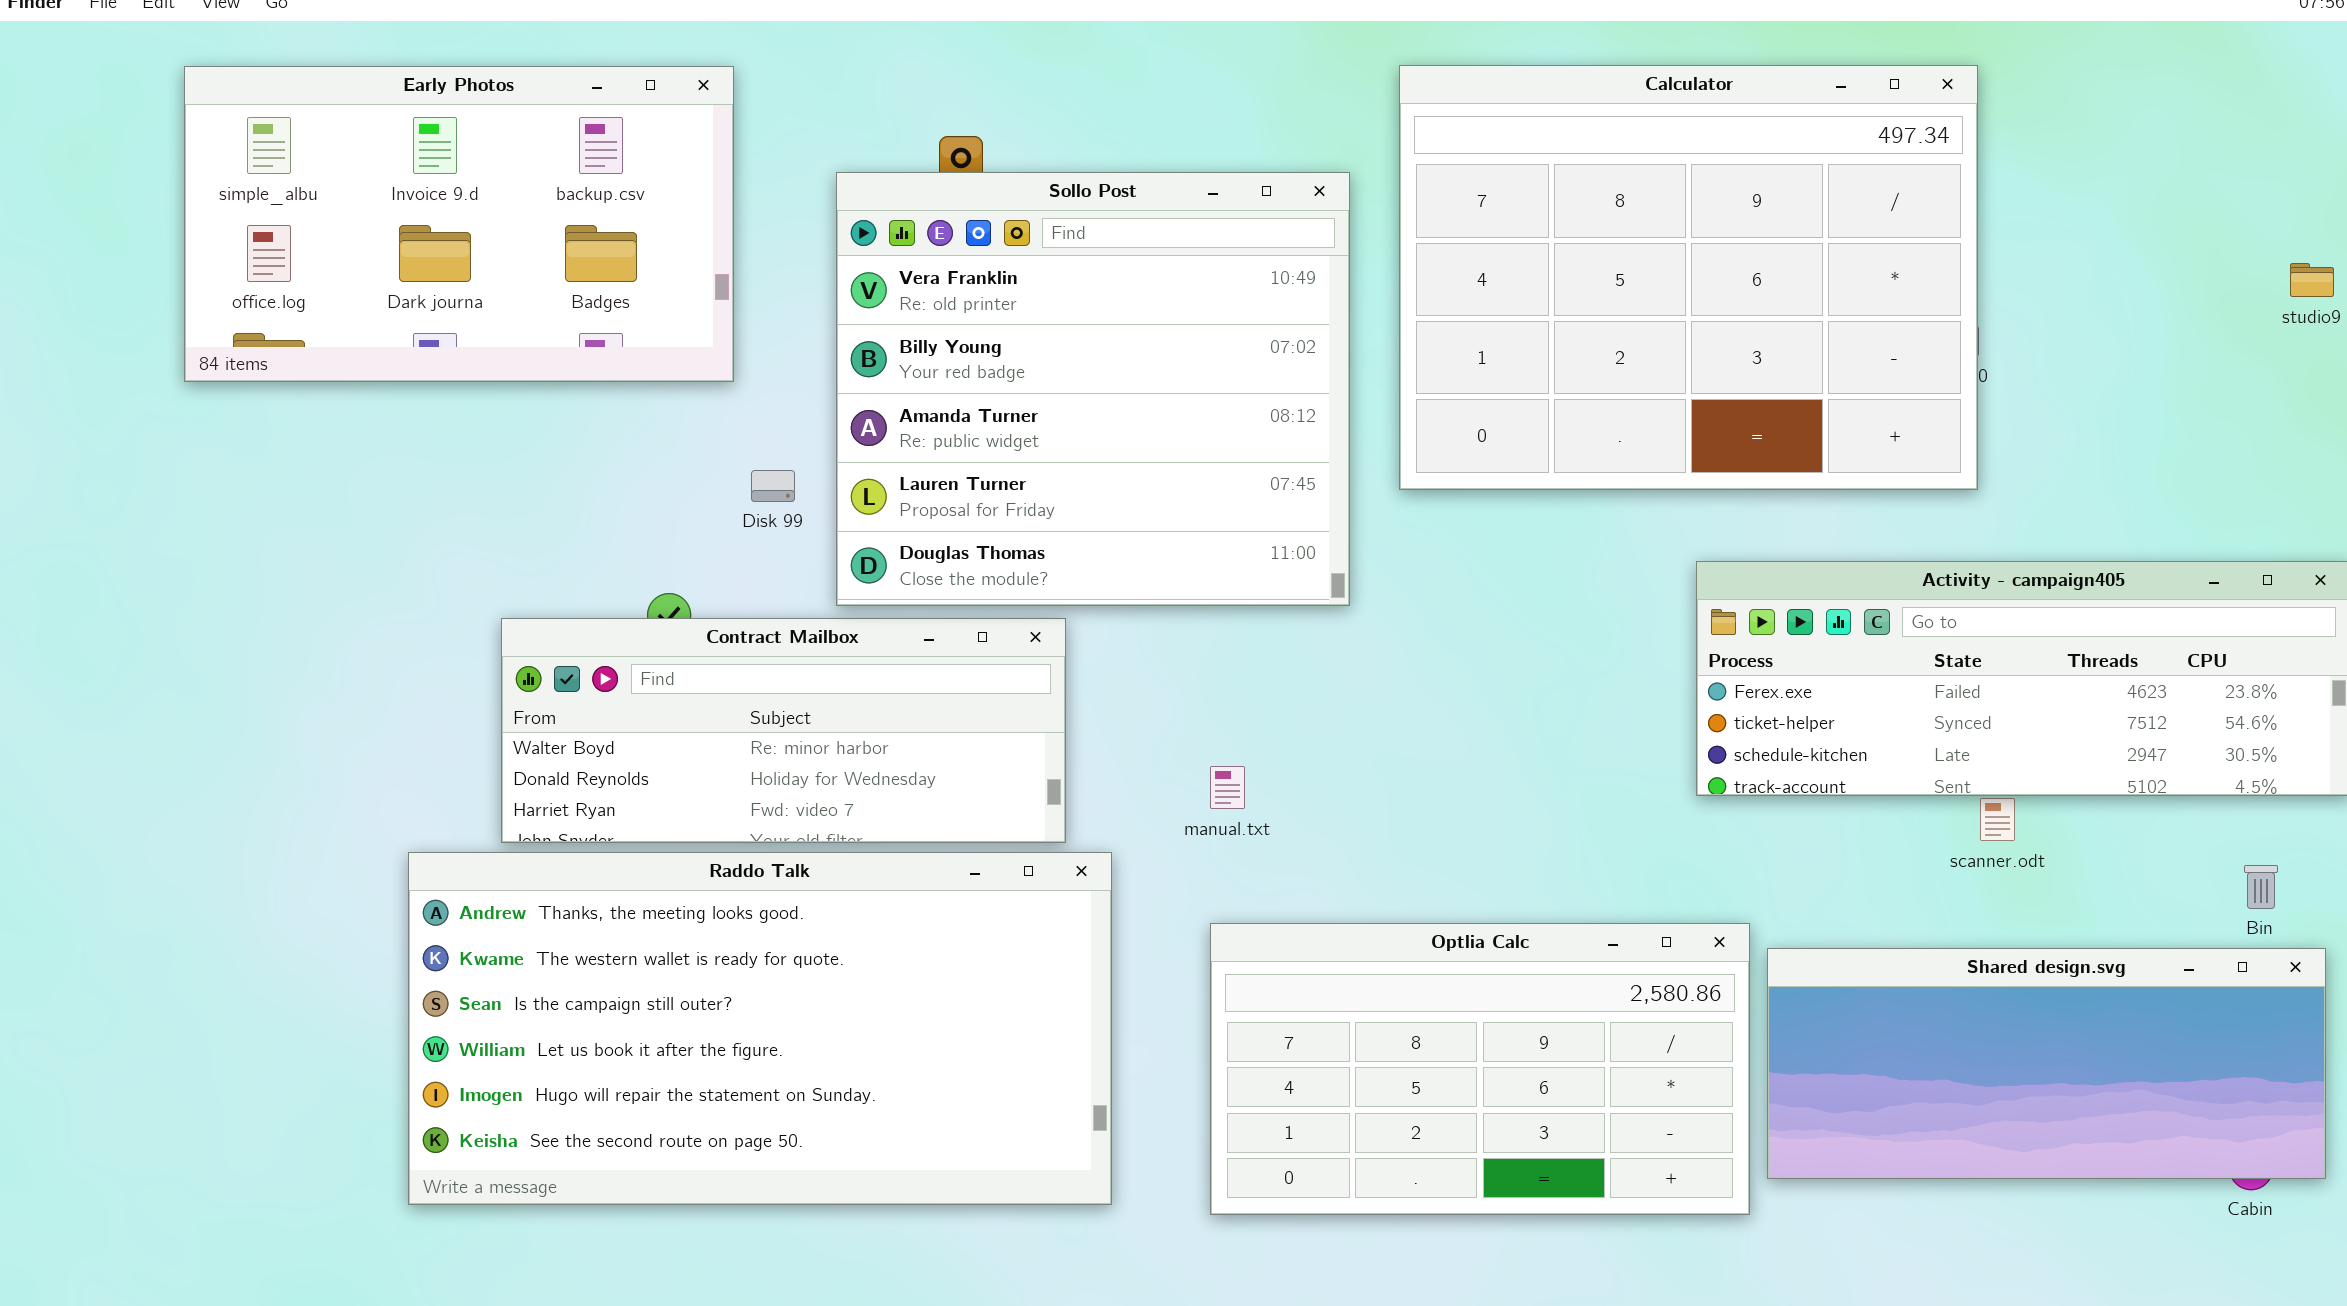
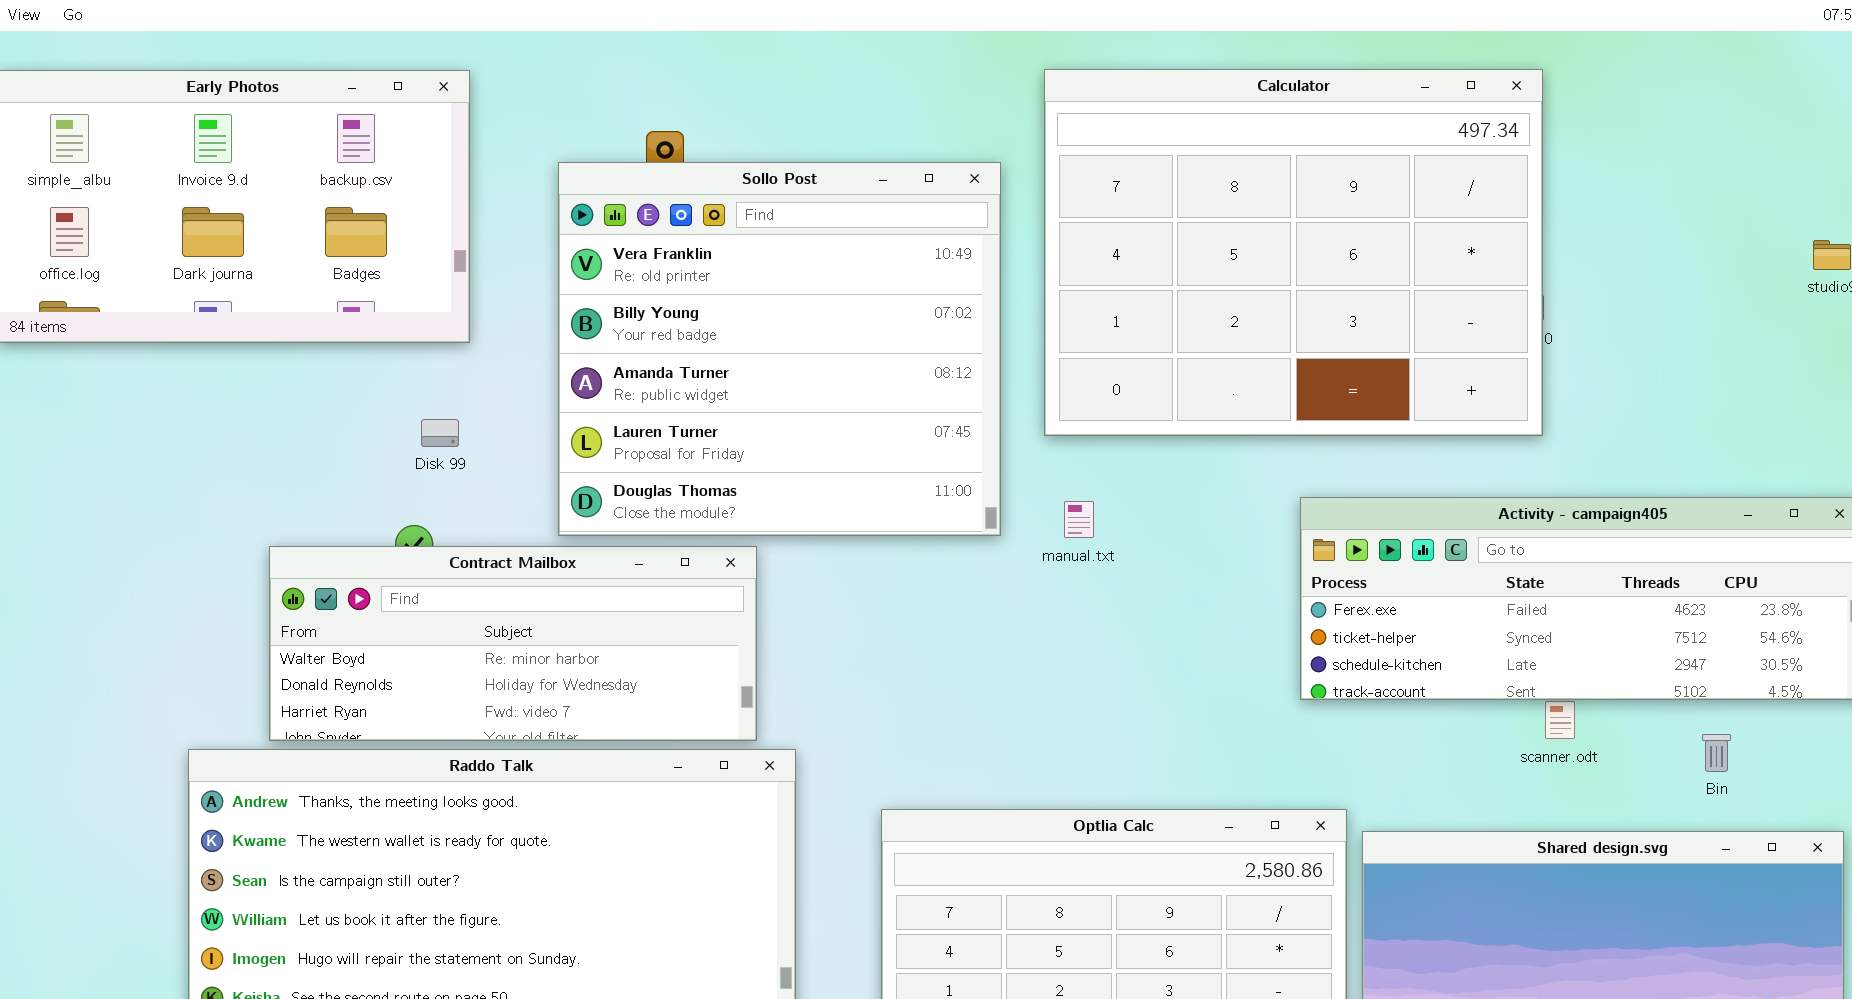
Disk 99: [751,470,795,502] -> [421,419,459,447], moved
manual.txt: [1210,766,1245,809] -> [1064,501,1094,538], moved
Bin: [2244,865,2278,909] -> [1702,734,1731,772], moved

